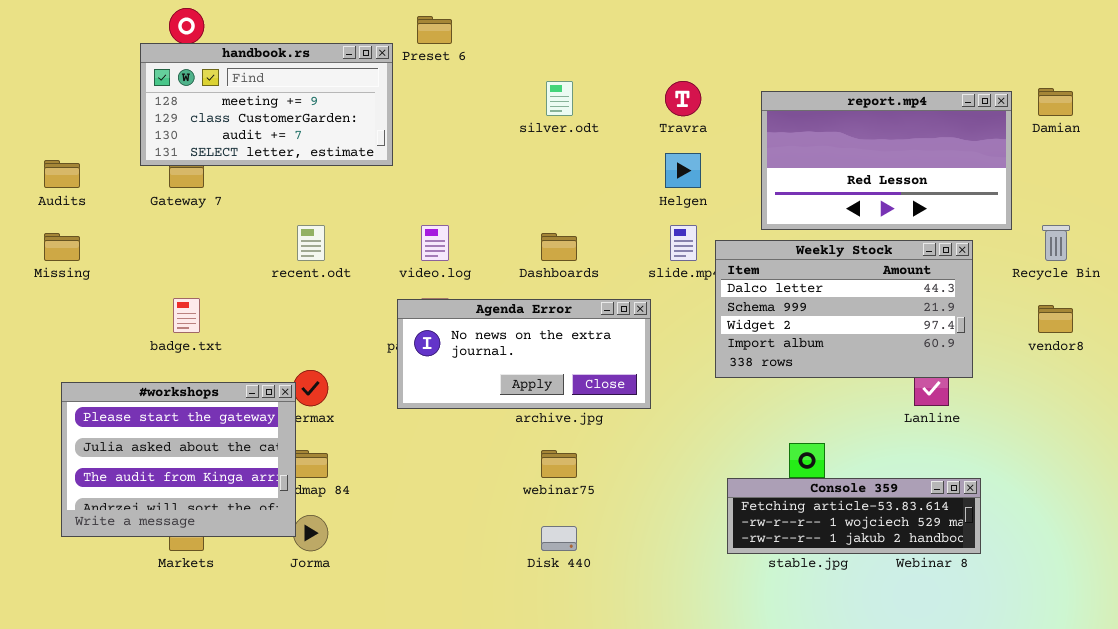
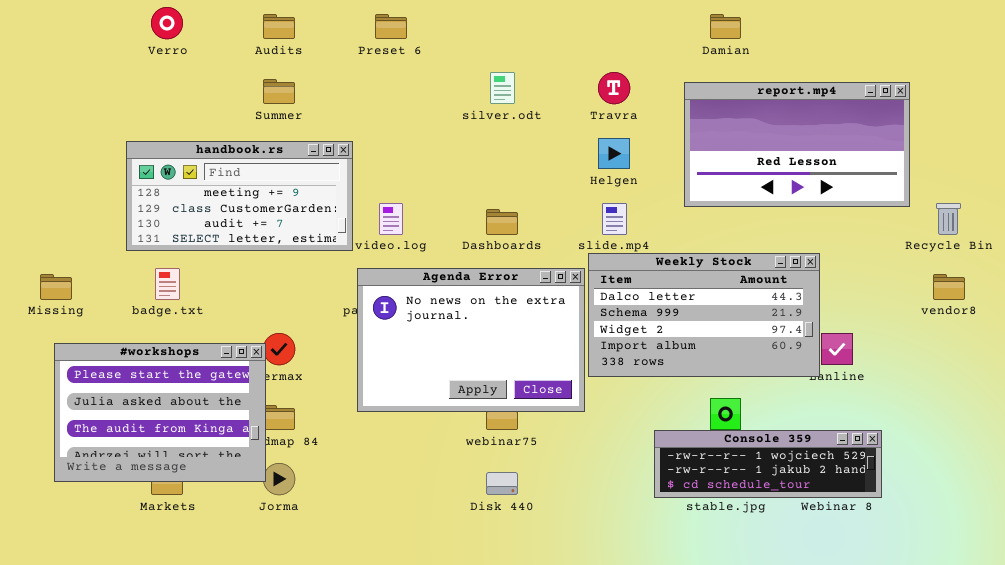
handbook.rs: [140,43,393,166] -> [126,141,353,251], moved
Damian: [1038,88,1073,116] -> [710,14,741,39], moved
Audits: [44,160,80,188] -> [263,14,295,39], moved
Missing: [44,233,80,261] -> [40,274,72,300], moved
Weekly Stock: [715,240,973,378] -> [588,253,820,377], moved
Agenda Error: [397,299,651,409] -> [357,268,585,412], resized
Console 359: [727,478,981,554] -> [654,430,882,498], scrolled down 1 row

